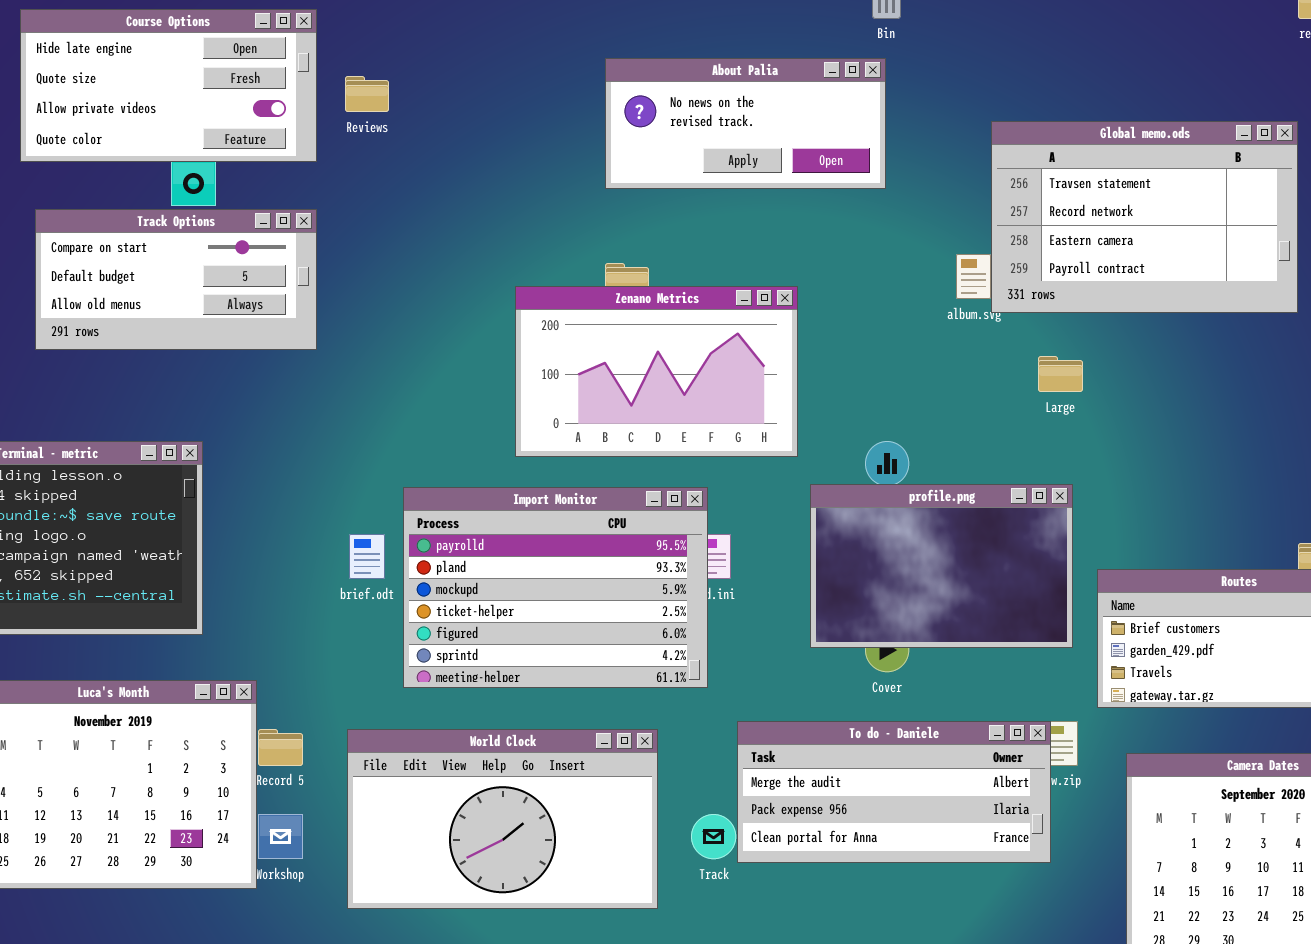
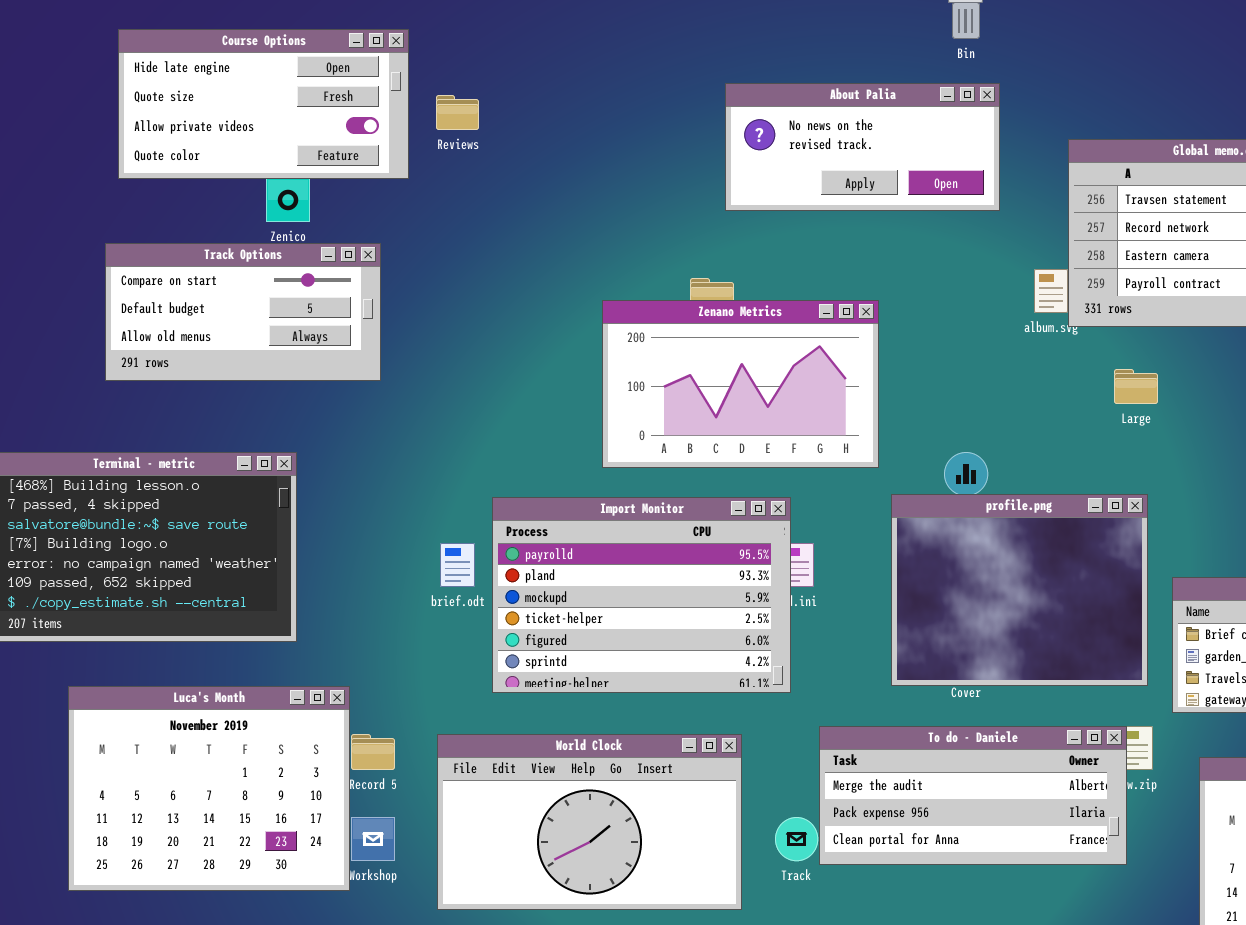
About Palia: [605,58,886,189] -> [725,83,1000,211], moved
Track Options: [35,209,317,350] -> [105,243,381,381], moved
profile.png: [810,484,1073,648] -> [891,494,1148,686], resized

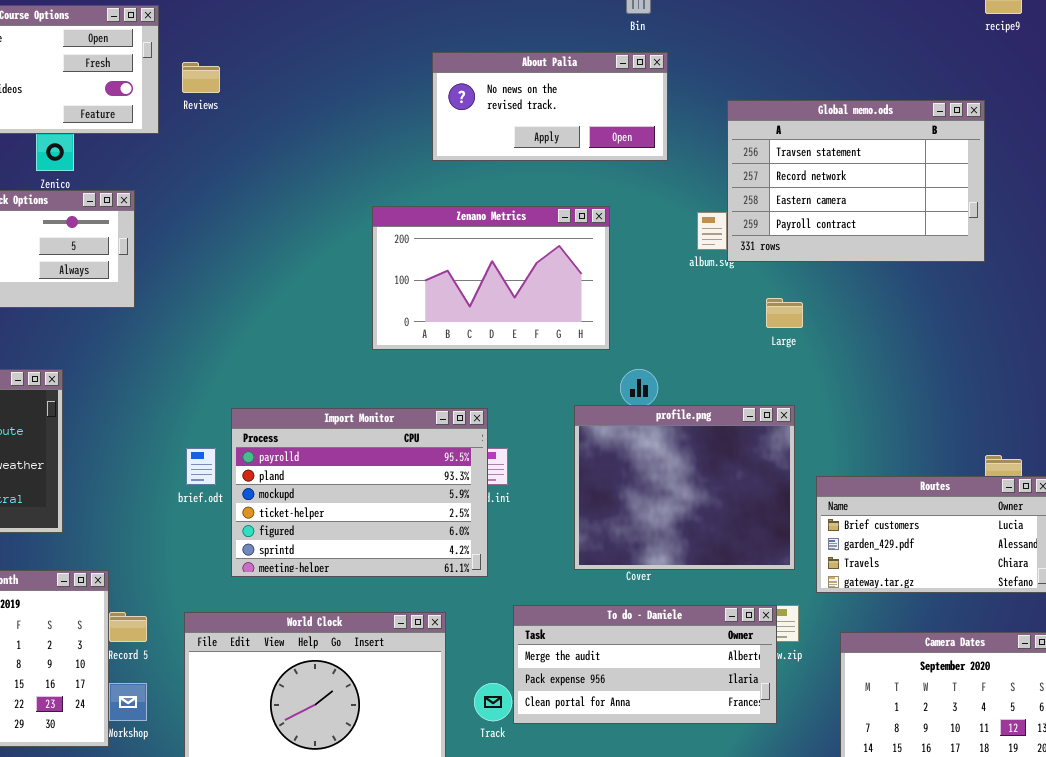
Zenano Metrics: [602,300,879,468] -> [372,206,610,350], moved

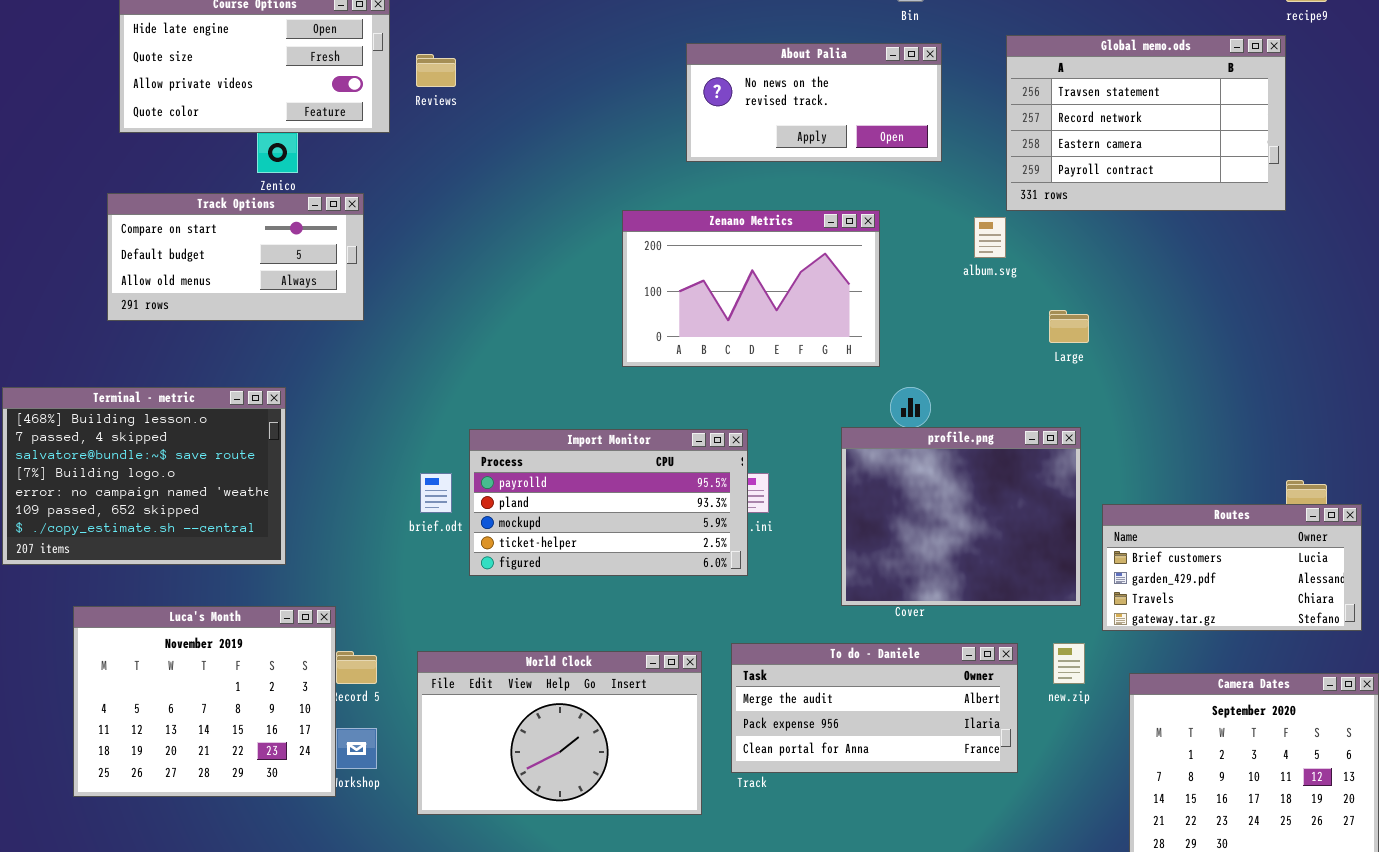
Global memo.ods: [727,100,985,262] -> [1006,35,1286,211], moved
Import Monitor: [231,408,488,577] -> [469,429,748,576], resized
To do - Daniele: [513,605,777,724] -> [731,643,1018,773], moved

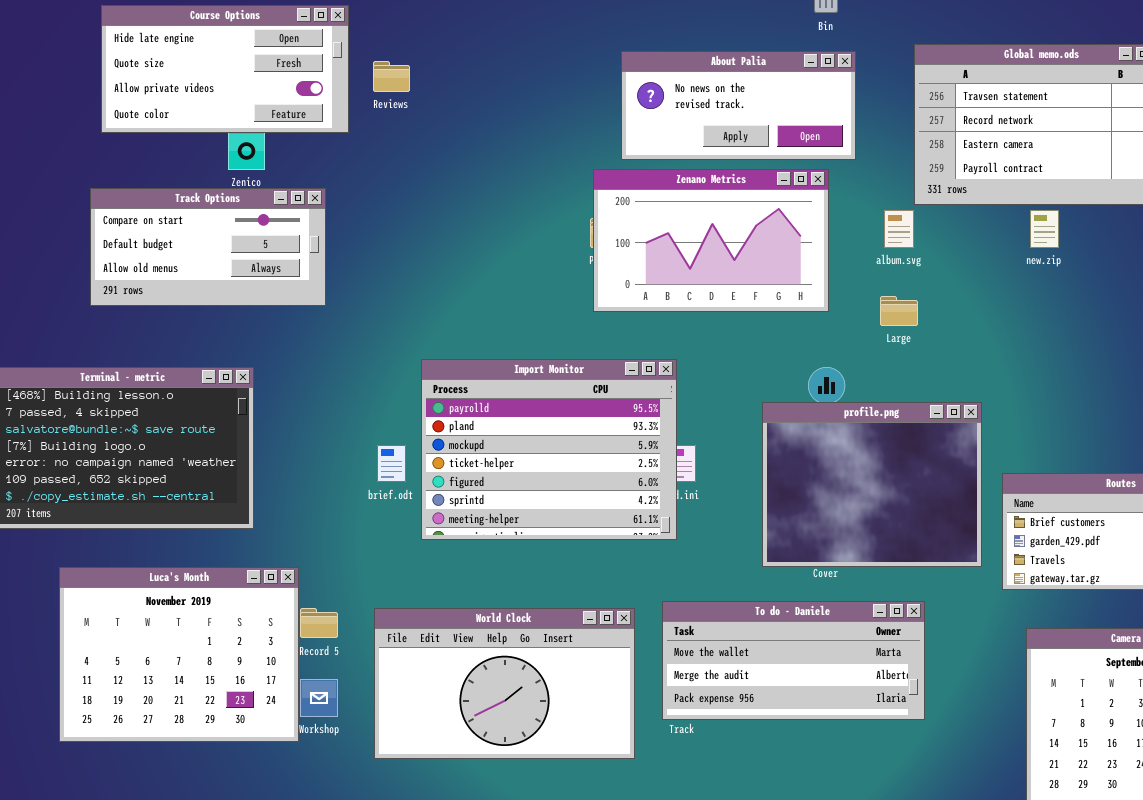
Zenano Metrics: [622,210,880,367] -> [593,169,829,312], moved
Large: [1049,310,1089,343] -> [880,296,918,326], moved
Import Monitor: [469,429,748,576] -> [421,359,677,540], resized
To do - Daniele: [731,643,1018,773] -> [662,601,925,720], scrolled up 1 row
new.zip: [1053,643,1085,684] -> [1030,210,1059,248], moved

